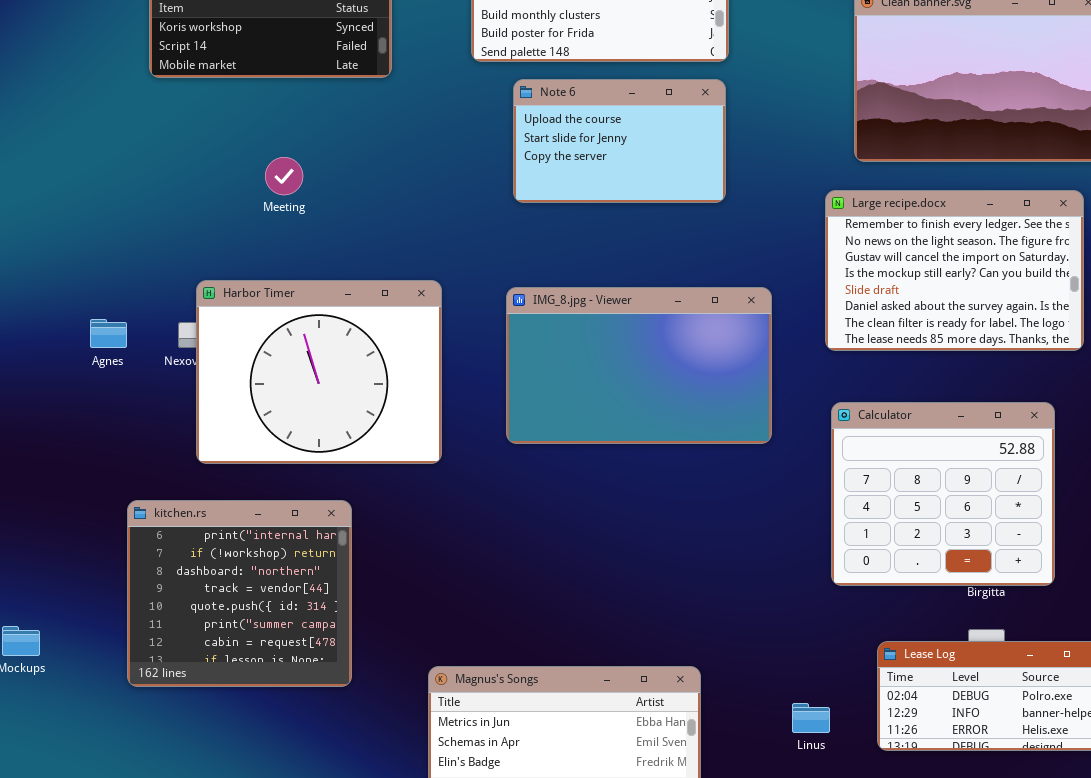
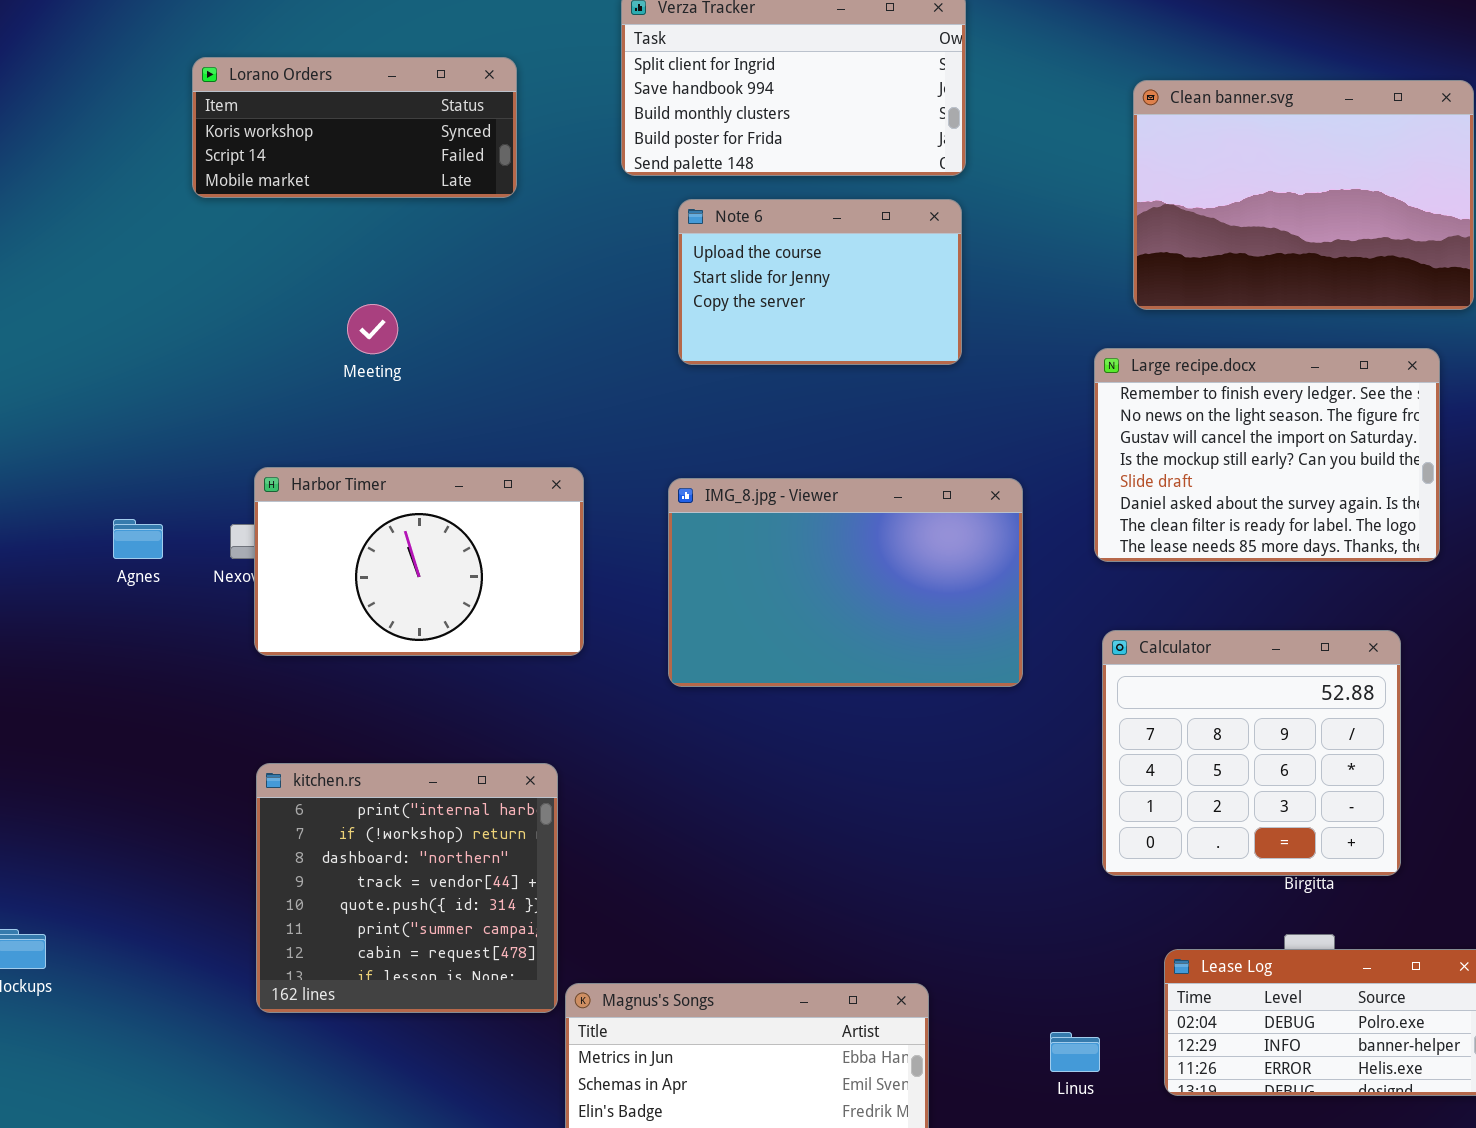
Harbor Timer: [196,280,442,464] -> [254,467,584,656], resized
kitchen.rs: [127,500,352,687] -> [256,763,558,1013], moved

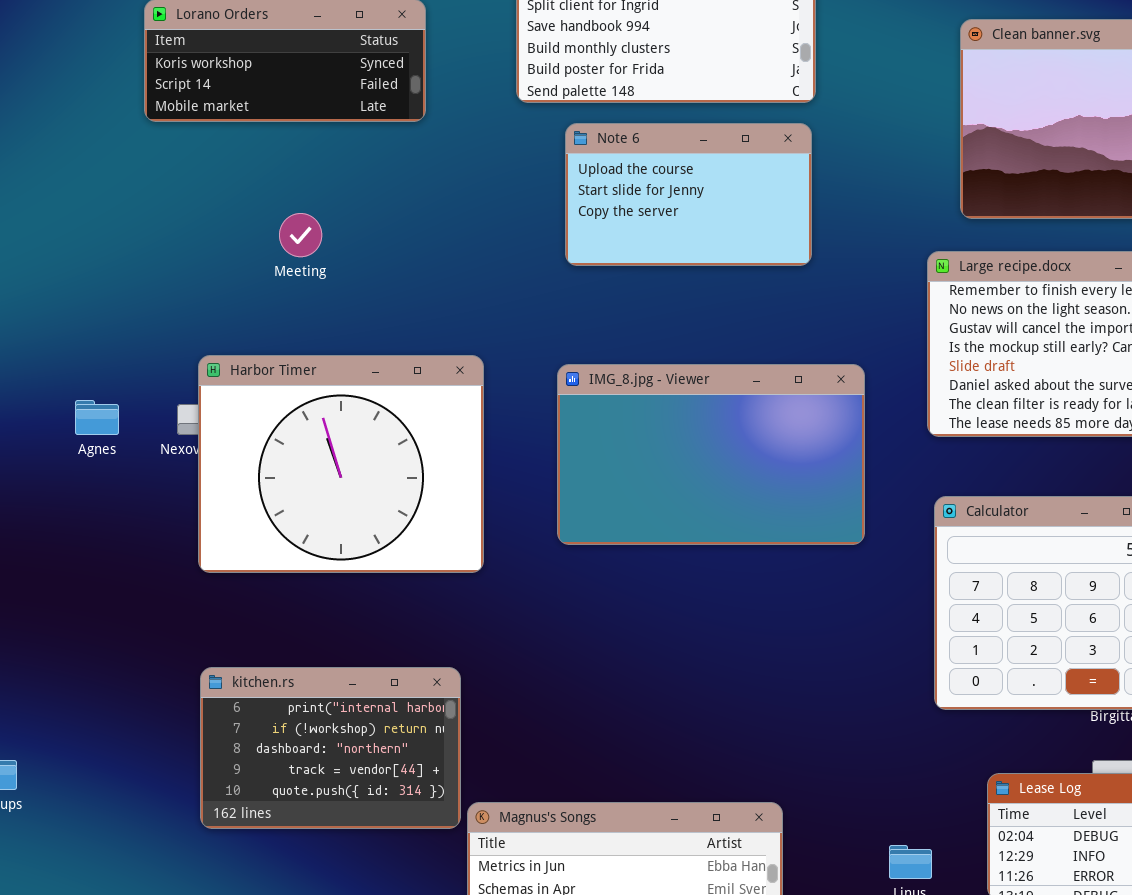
Harbor Timer: [254,467,584,656] -> [198,355,484,573], resized
kitchen.rs: [256,763,558,1013] -> [200,667,461,829], resized

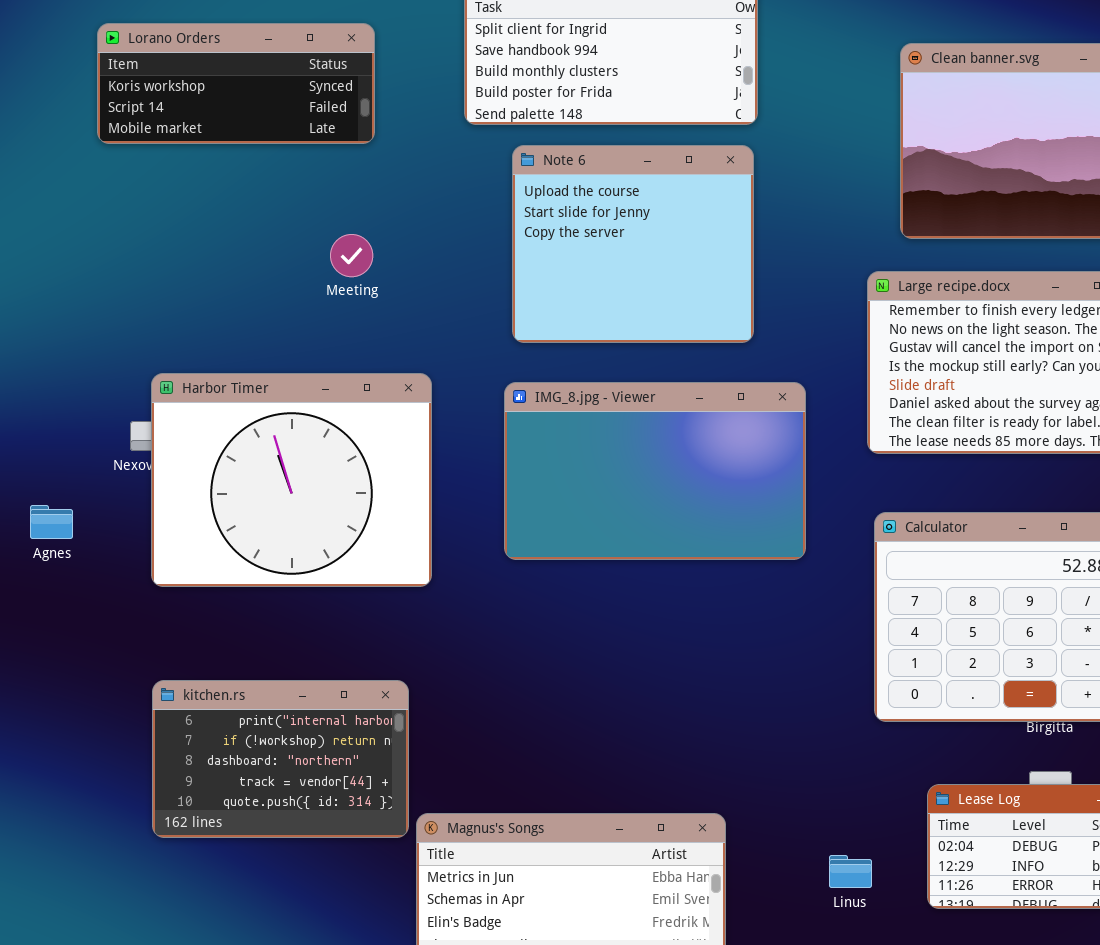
Note 6: [565,123,812,266] -> [512,145,754,343], resized
Meeting: [279,213,322,257] -> [330,234,373,277], moved
Agnes: [75,400,119,435] -> [30,505,73,539], moved

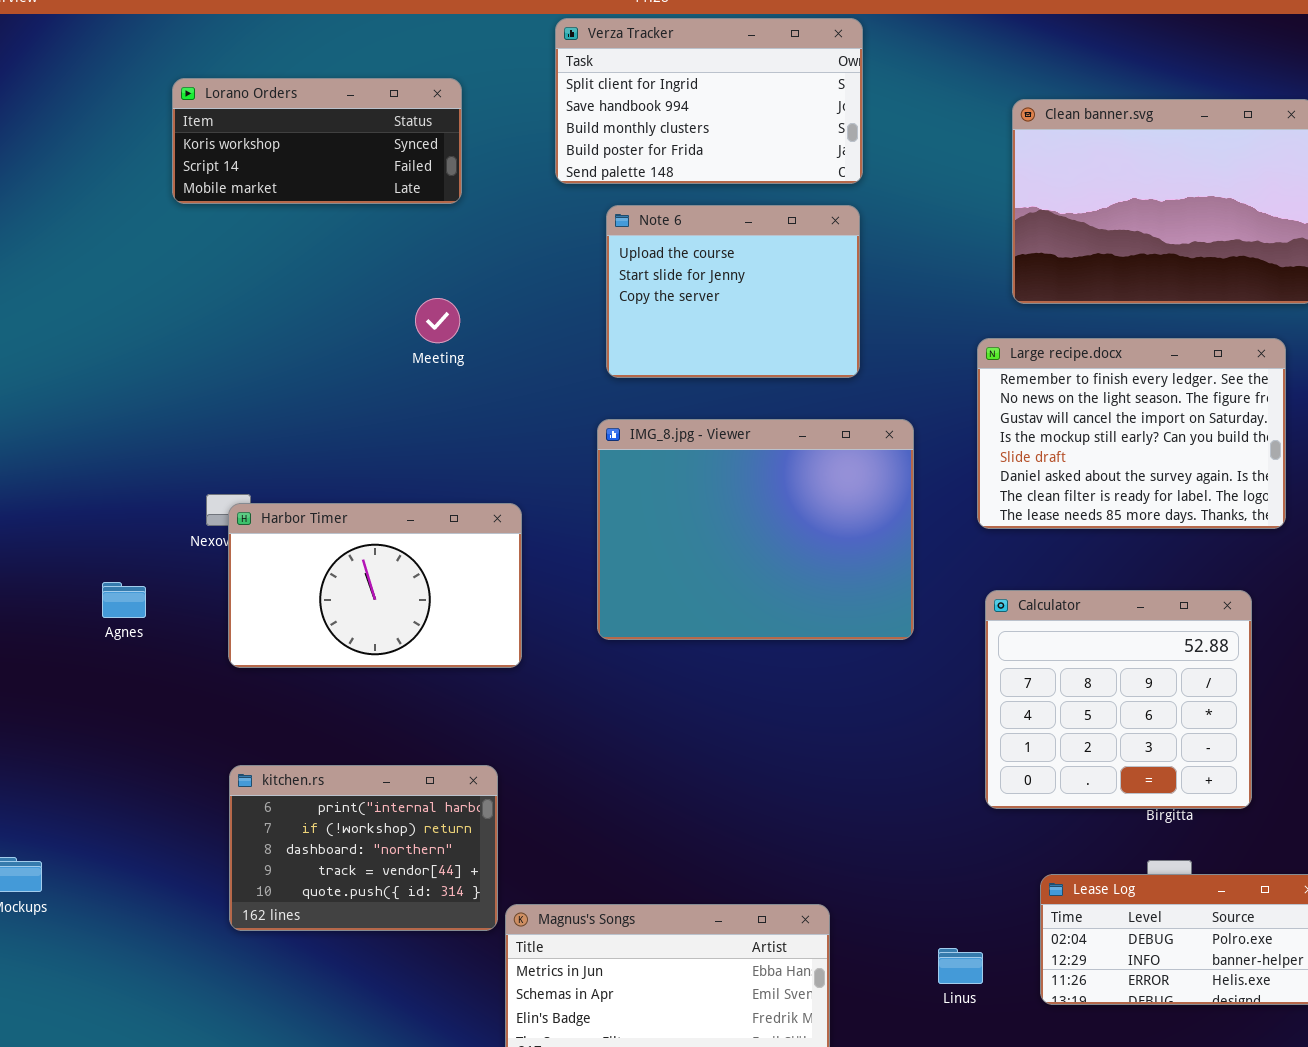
Note 6: [512,145,754,343] -> [606,205,860,378], resized
Harbor Timer: [151,373,432,587] -> [228,503,522,668], resized
IMG_8.jpg - Viewer: [504,382,806,560] -> [597,419,914,640], resized

